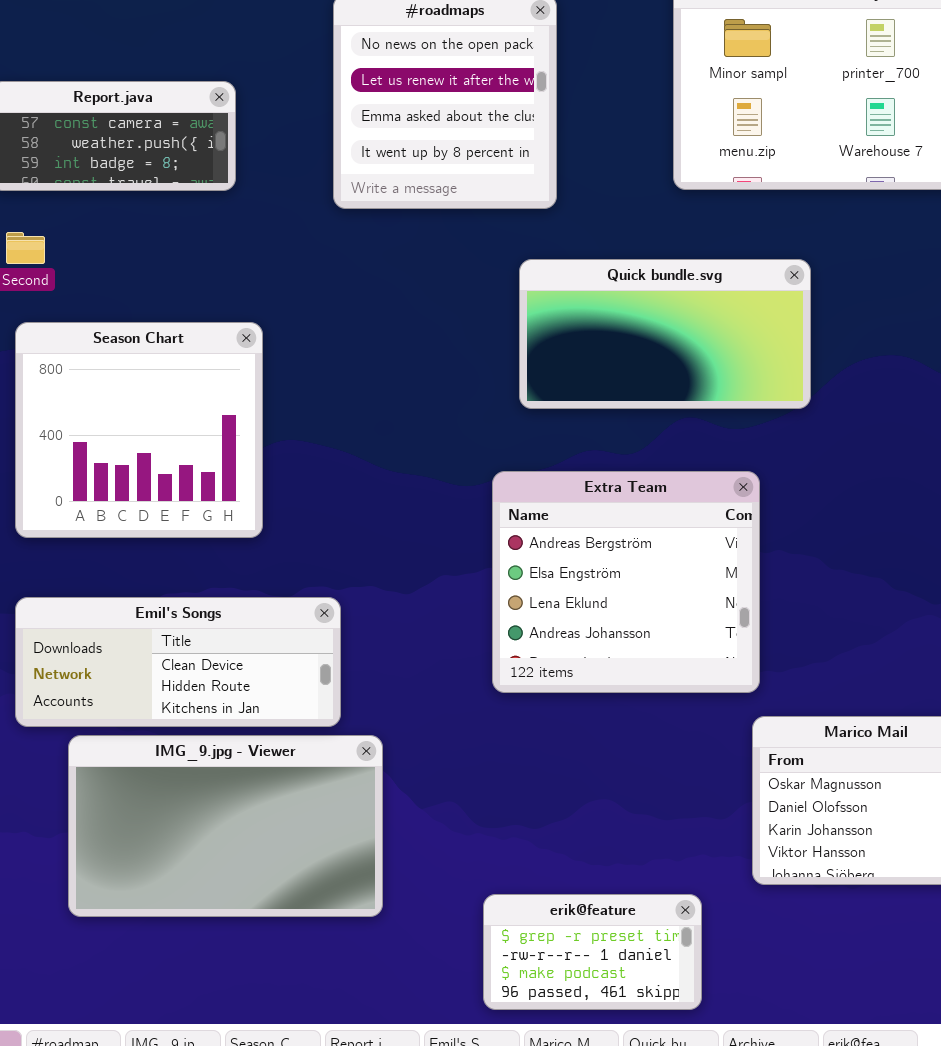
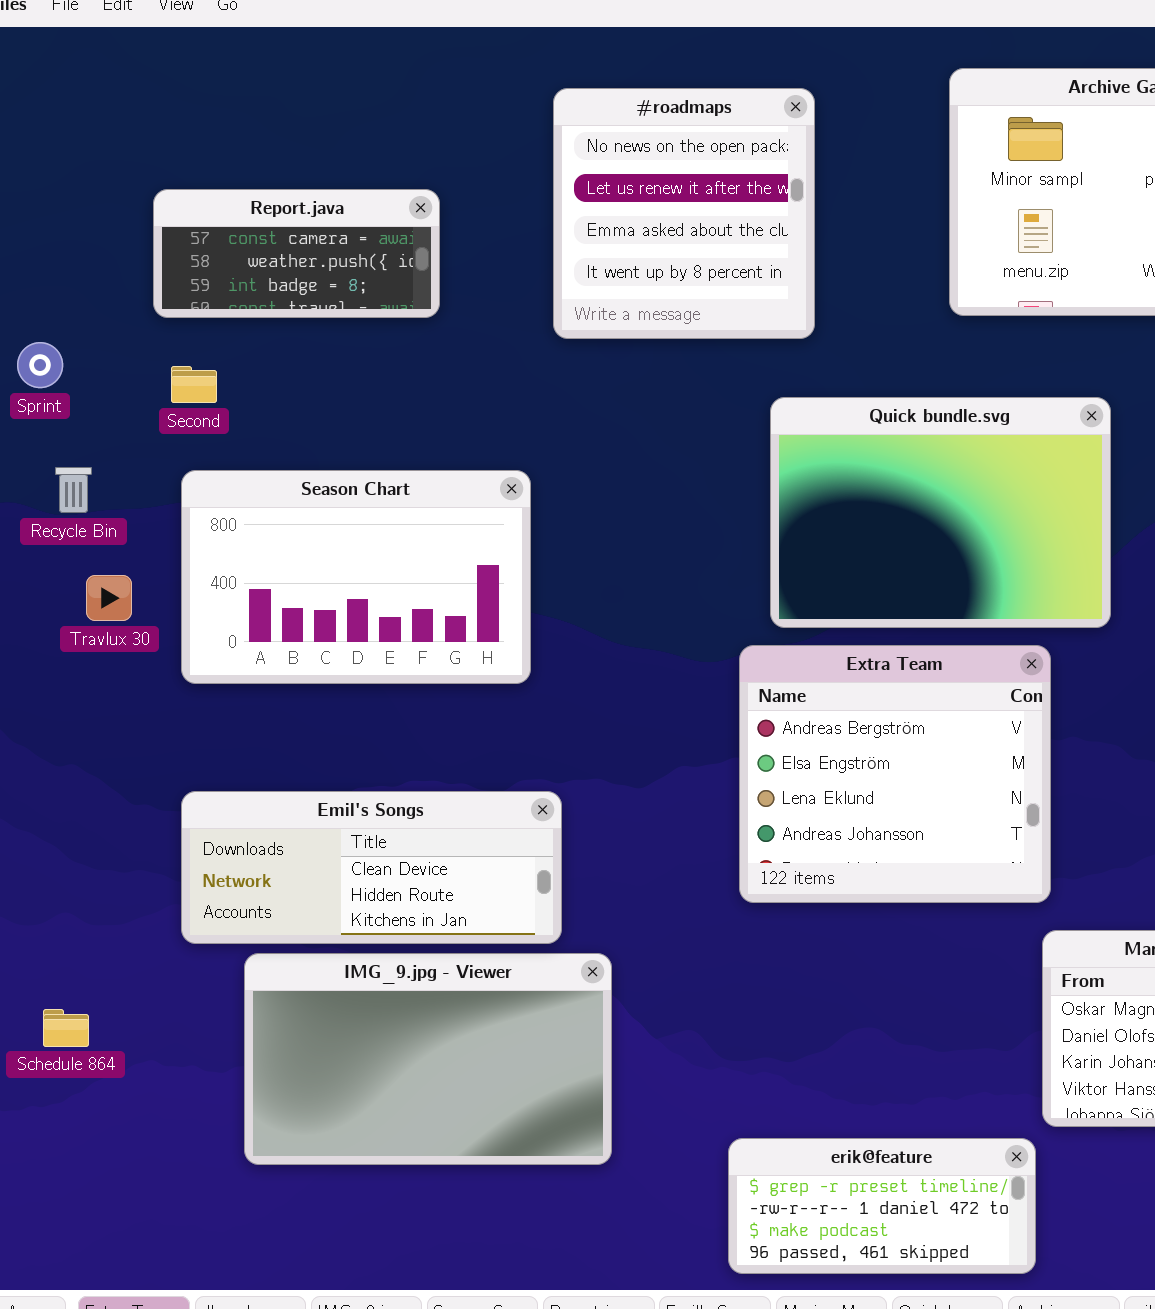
Quick bundle.svg: [519,259,811,409] -> [770,397,1111,628], resized
Season Chart: [15,322,263,538] -> [181,470,531,684], resized
erik@feature: [483,894,702,1010] -> [728,1138,1036,1274], resized

